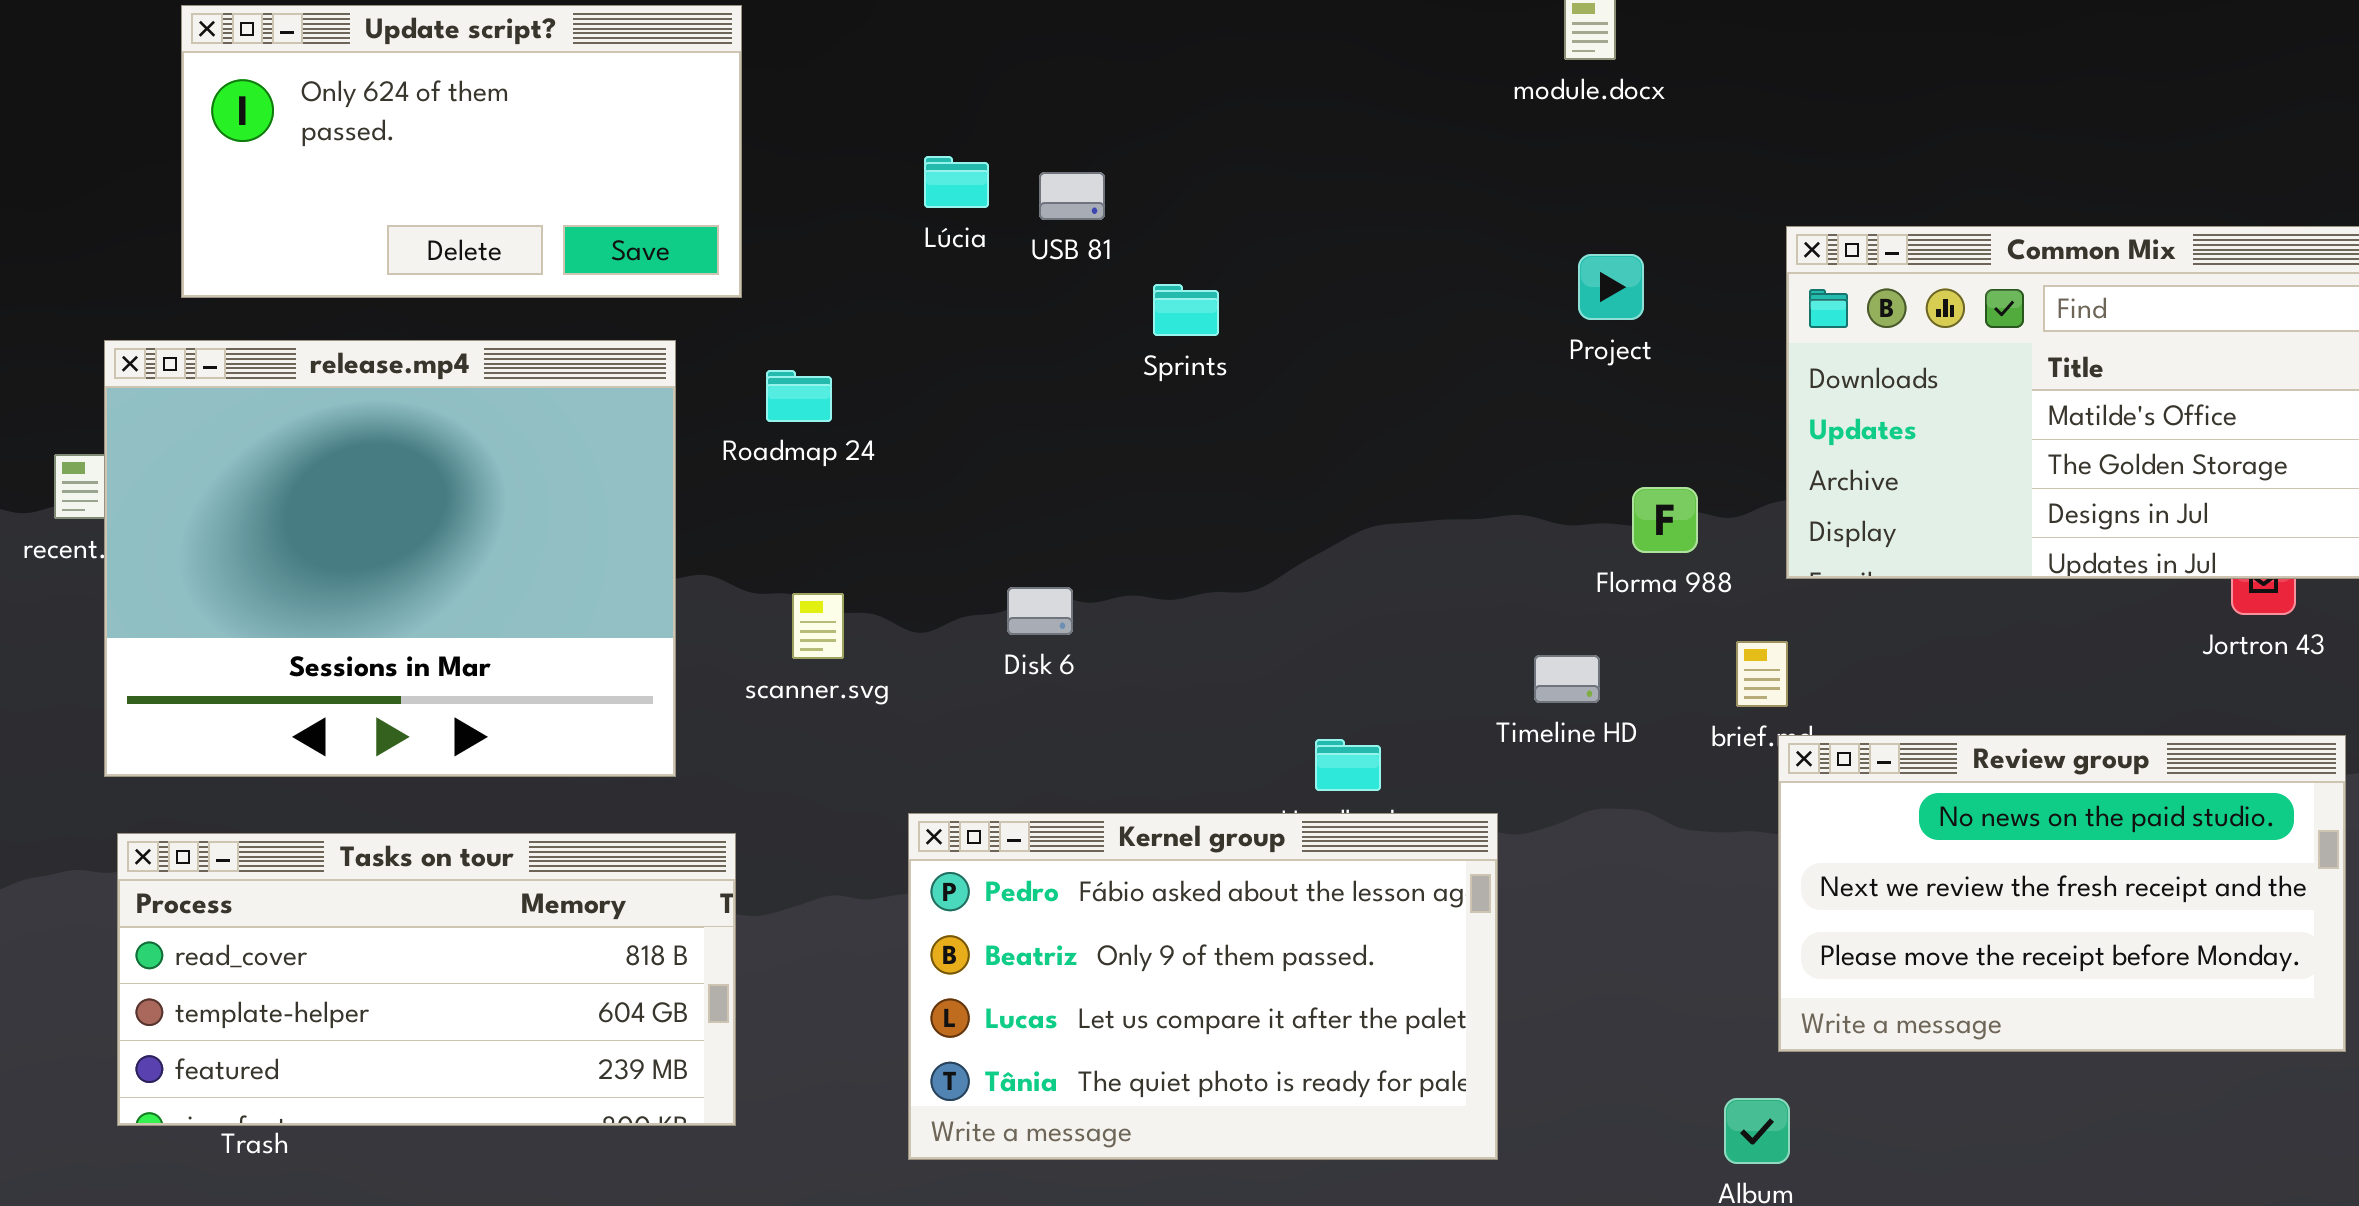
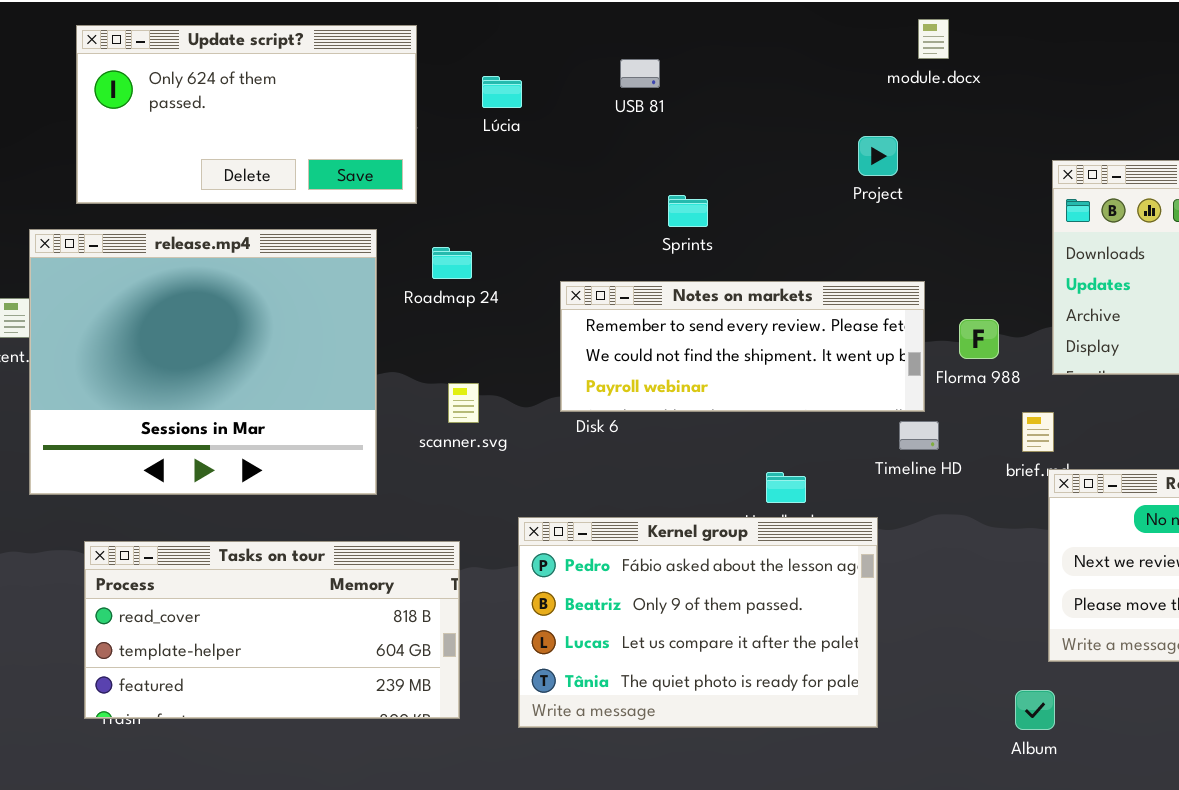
Lúcia: [924,156,989,208] -> [482,76,522,108], moved
USB 81: [1039,172,1105,220] -> [620,59,660,88], moved
Project: [1578,254,1644,320] -> [858,136,898,176], moved
Notes on markets: none -> [560,281,925,412], opened
Tasks on tour: [117,833,736,1126] -> [84,541,460,719], moved

